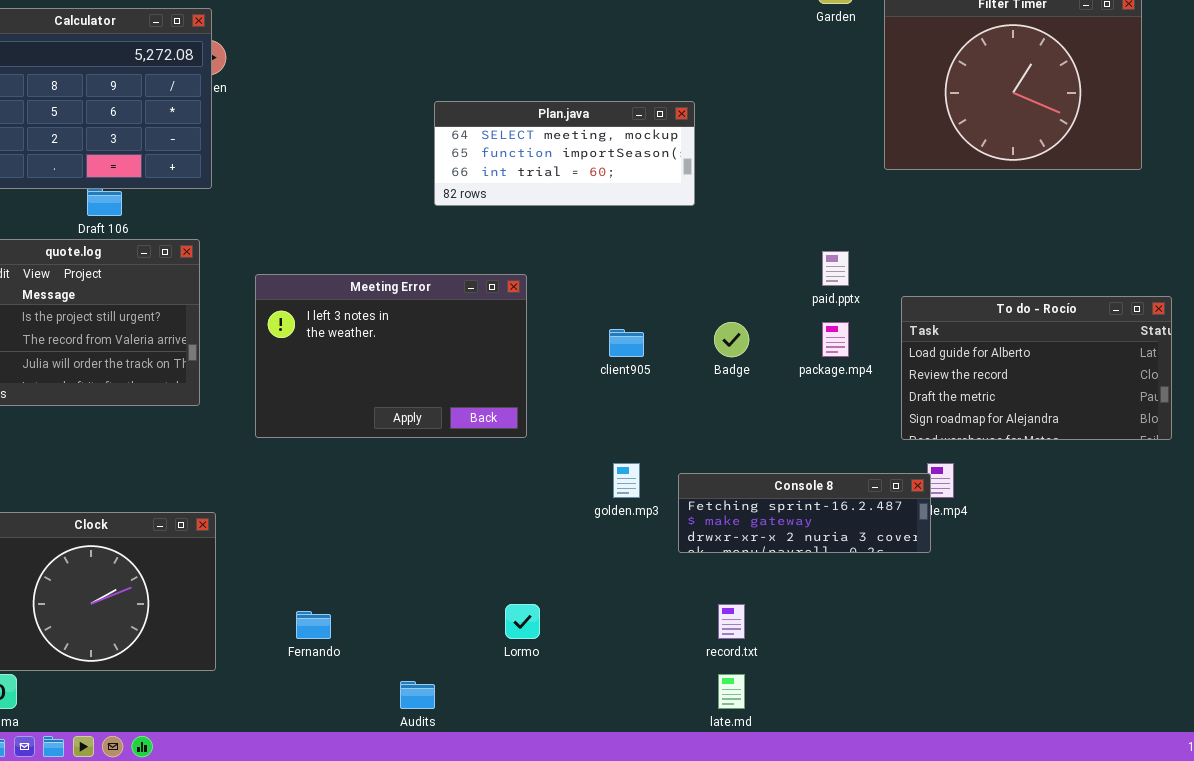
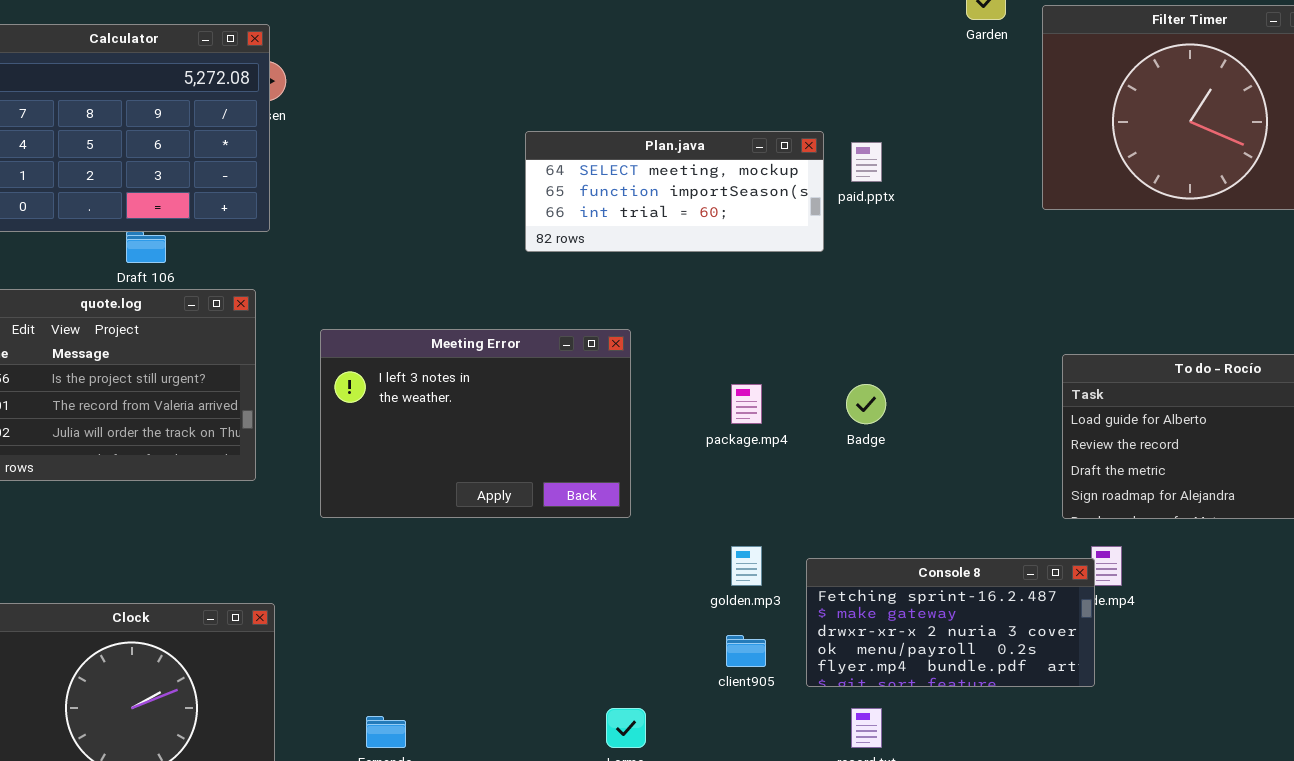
paid.pptx: [822,251,849,286] -> [851,142,882,182], moved
package.mp4: [822,322,849,357] -> [731,384,762,424], moved
client905: [609,329,644,357] -> [726,635,766,667], moved
Console 8: [678,473,931,553] -> [806,558,1095,687], resized

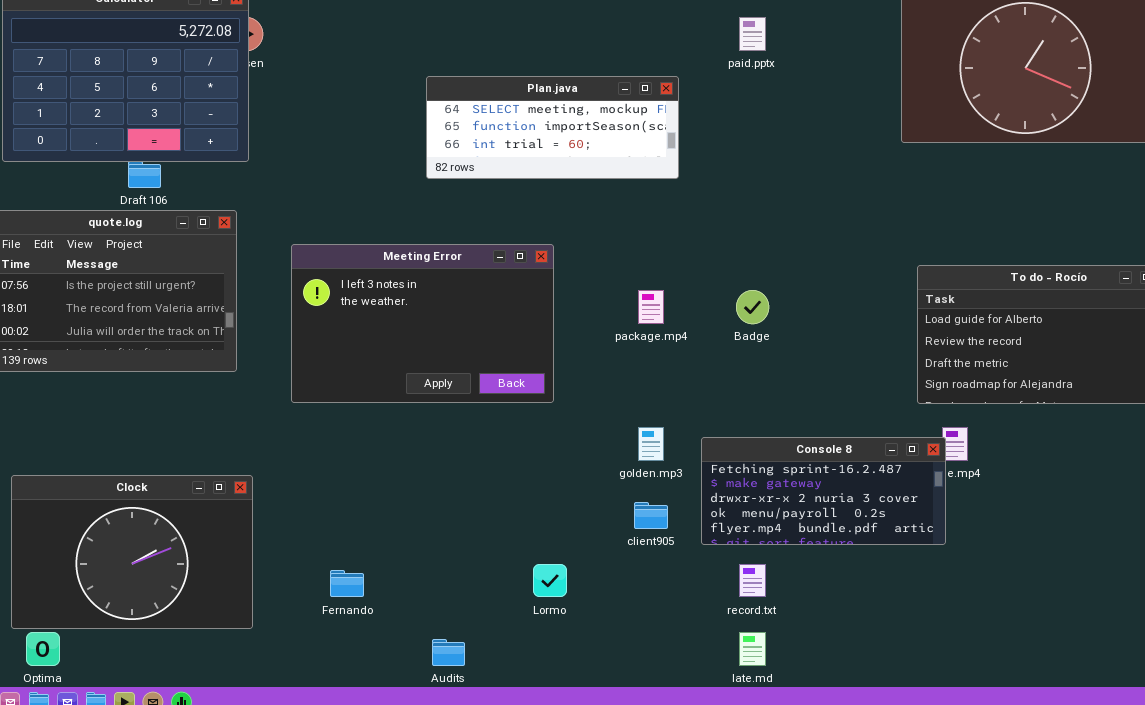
Plan.java: [525,131,824,252] -> [426,76,679,179], moved
paid.pptx: [851,142,882,182] -> [739,17,766,51], moved

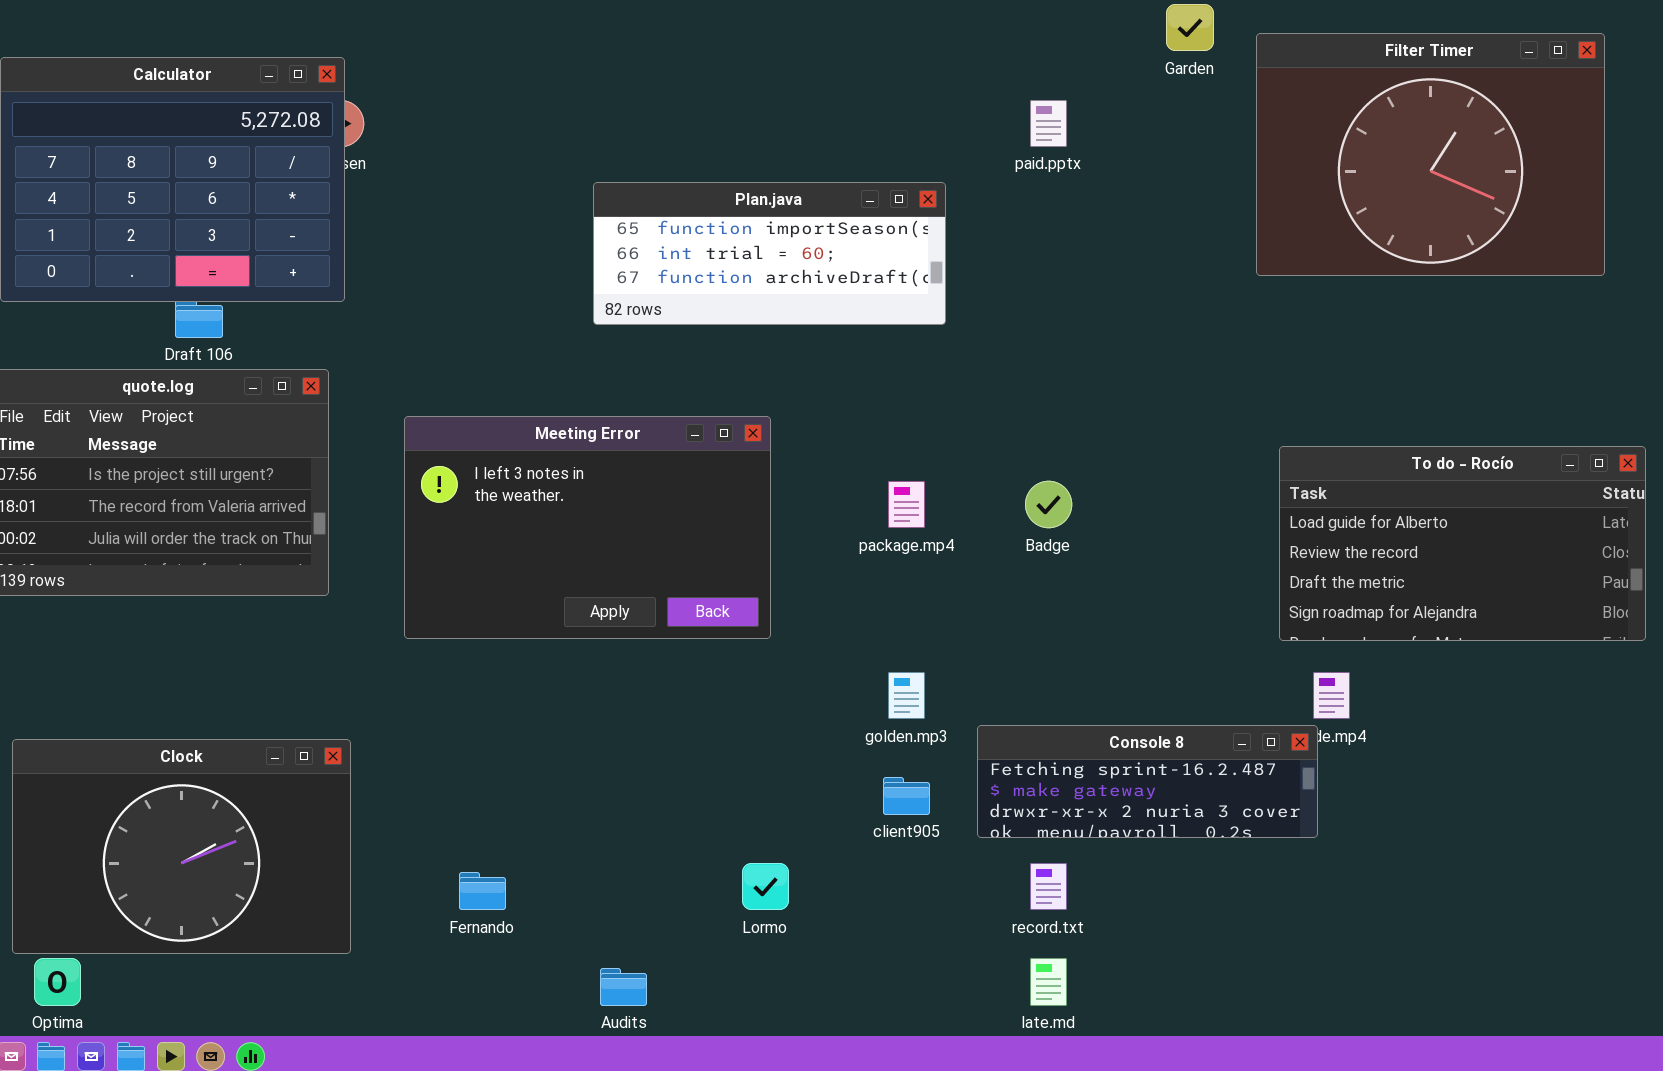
Plan.java: [426,76,679,179] -> [593,182,946,325], scrolled down 1 row
Console 8: [701,437,946,545] -> [977,725,1318,838], resized

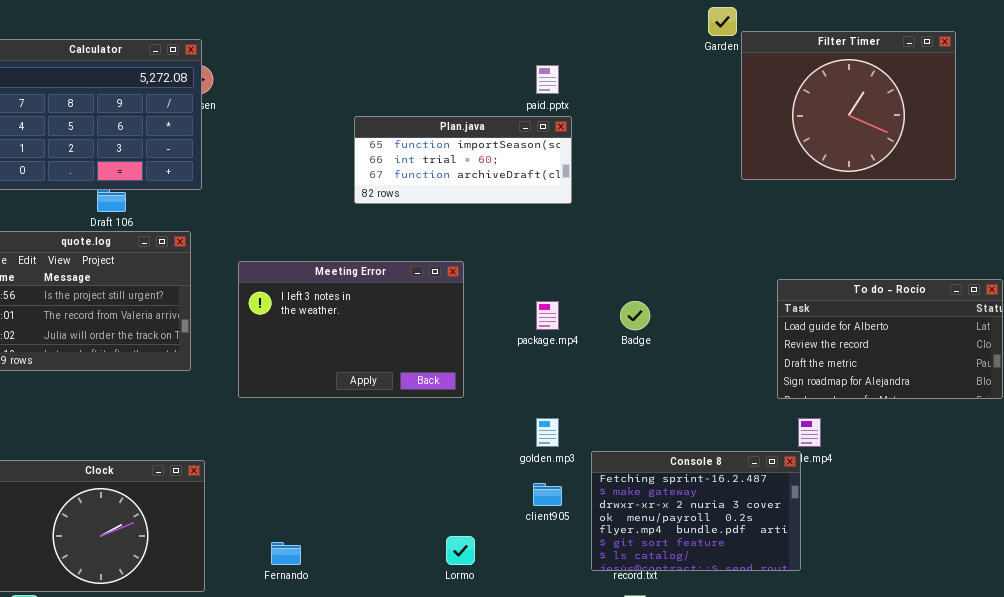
Filter Timer: [1256,33,1605,276] -> [741,31,956,180], moved
paid.pptx: [1030,100,1067,147] -> [536,65,559,94], moved
Console 8: [977,725,1318,838] -> [591,451,801,571], resized

